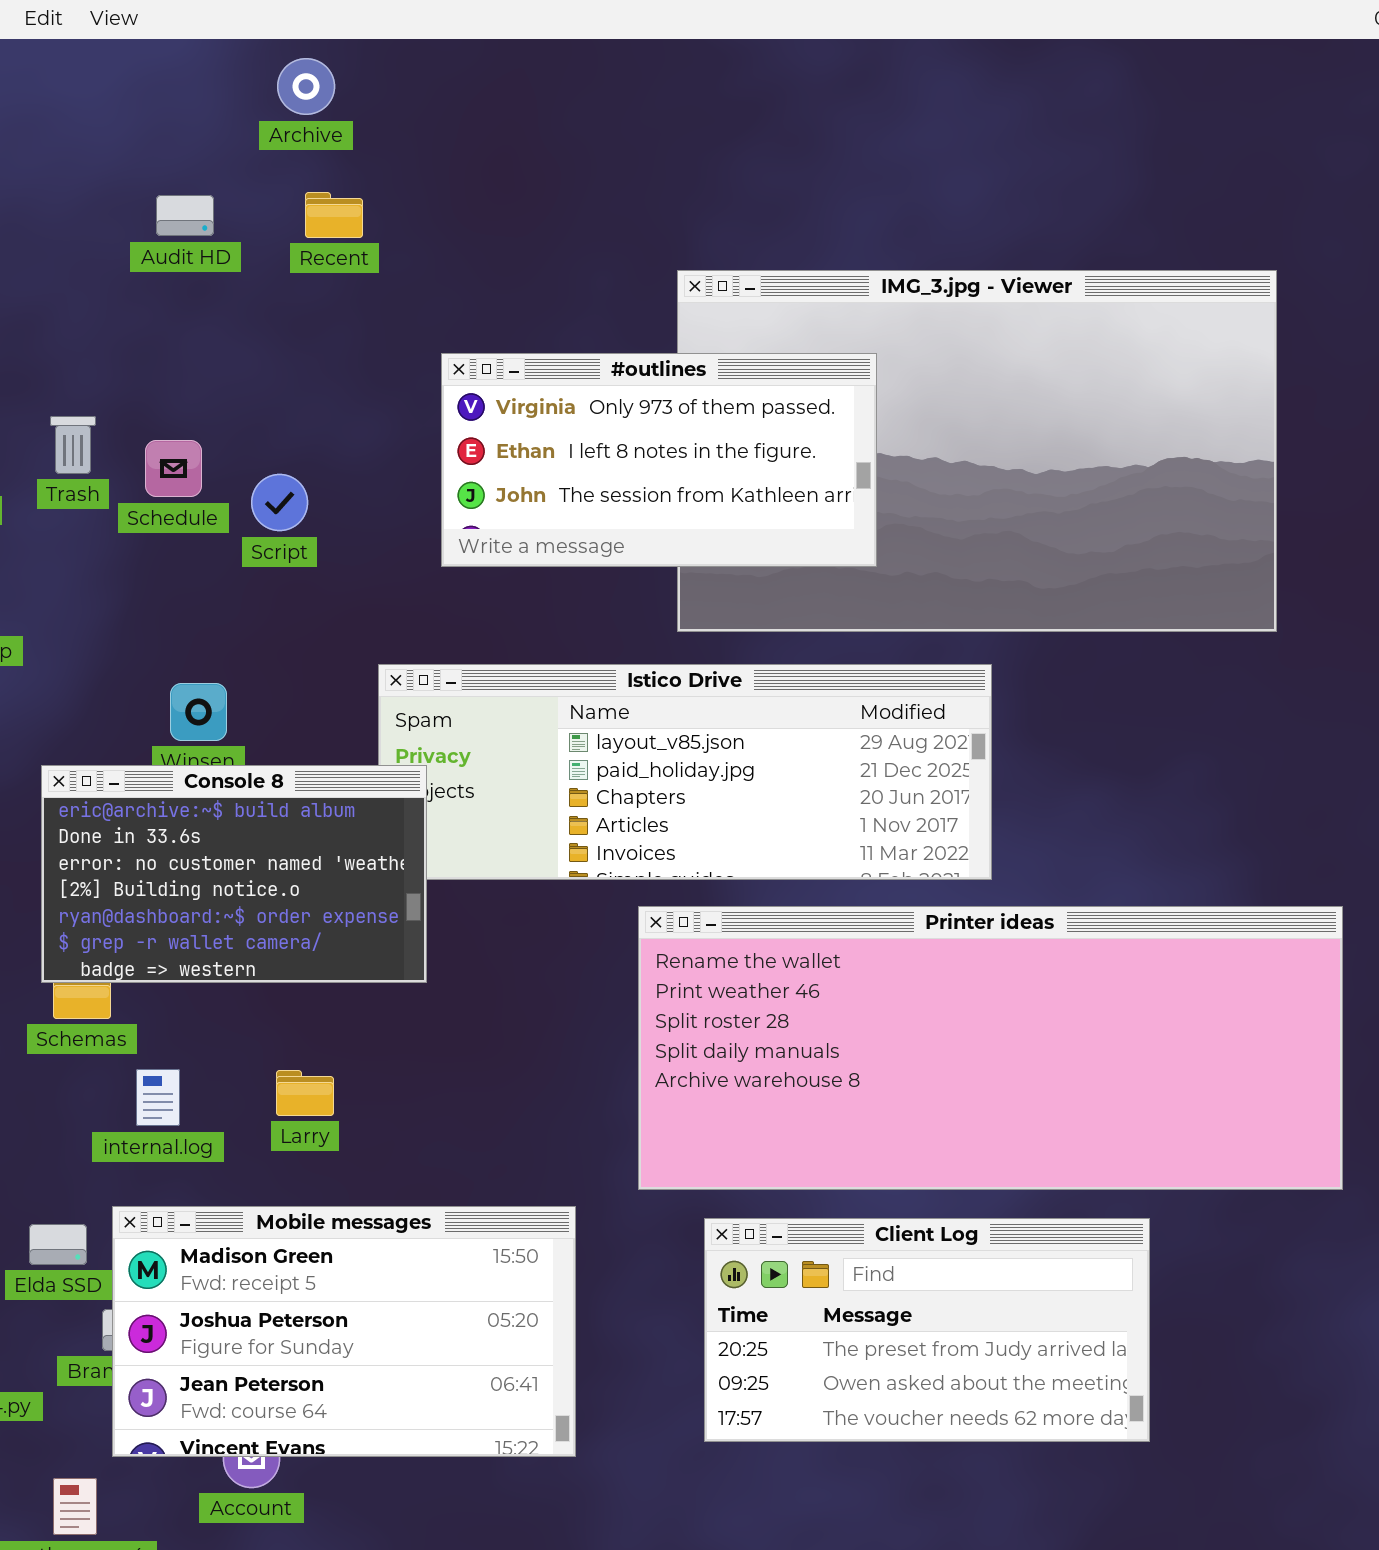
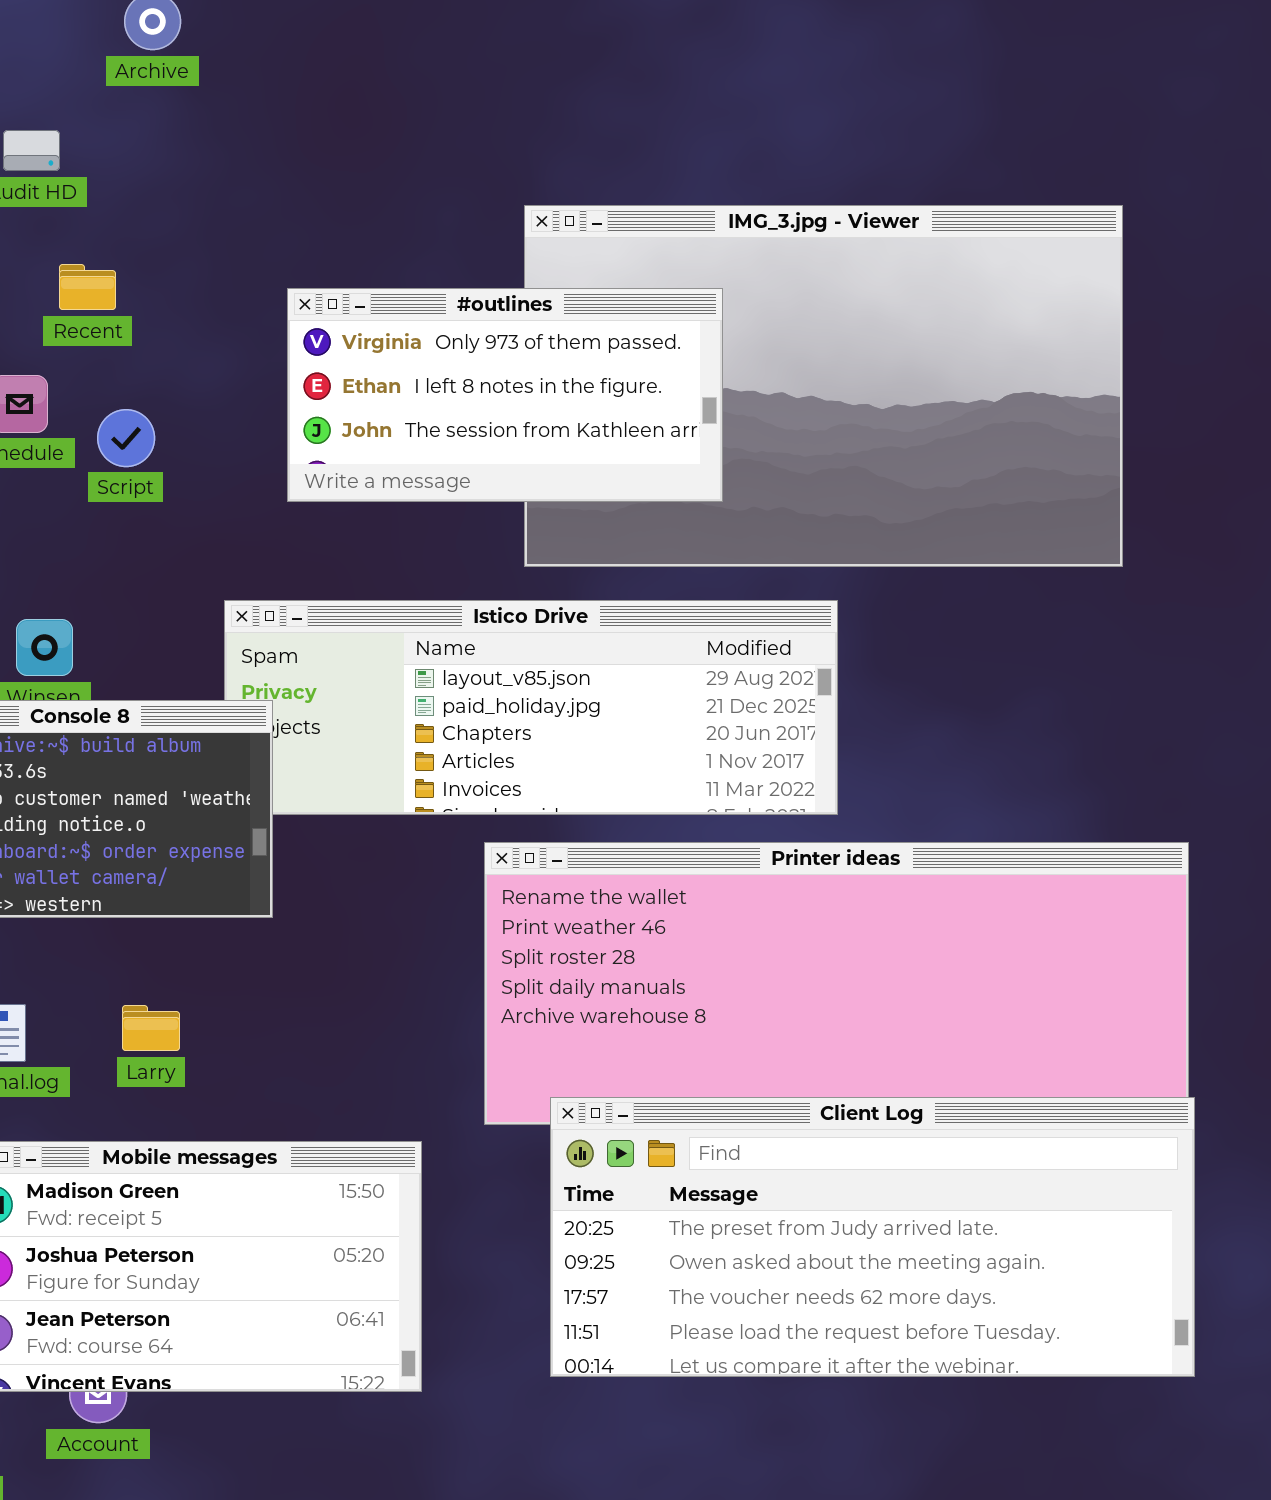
Recent: [305,192,363,238] -> [59,264,116,310], moved
Client Log: [704,1218,1150,1442] -> [550,1097,1195,1377], resized

